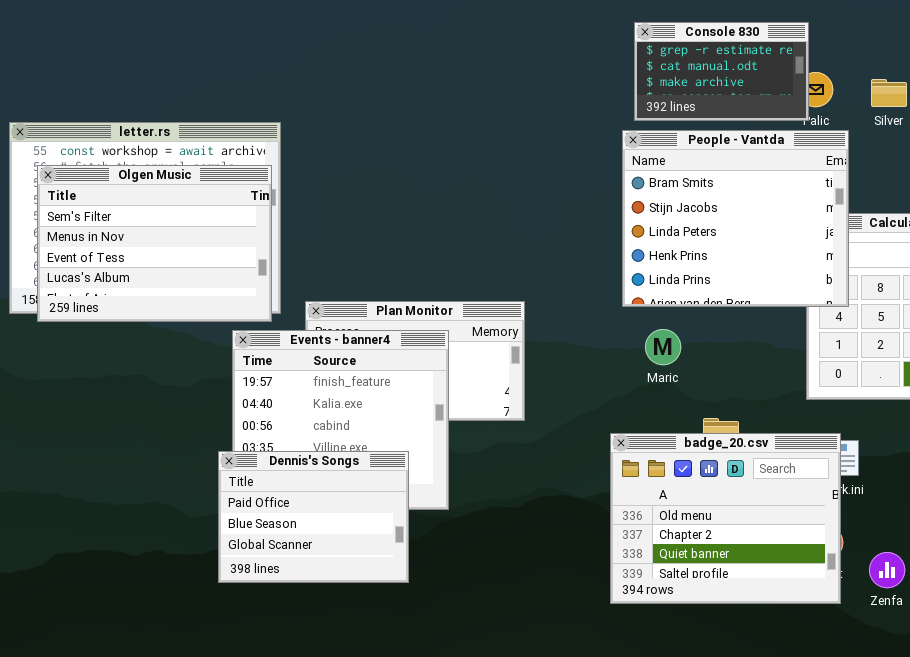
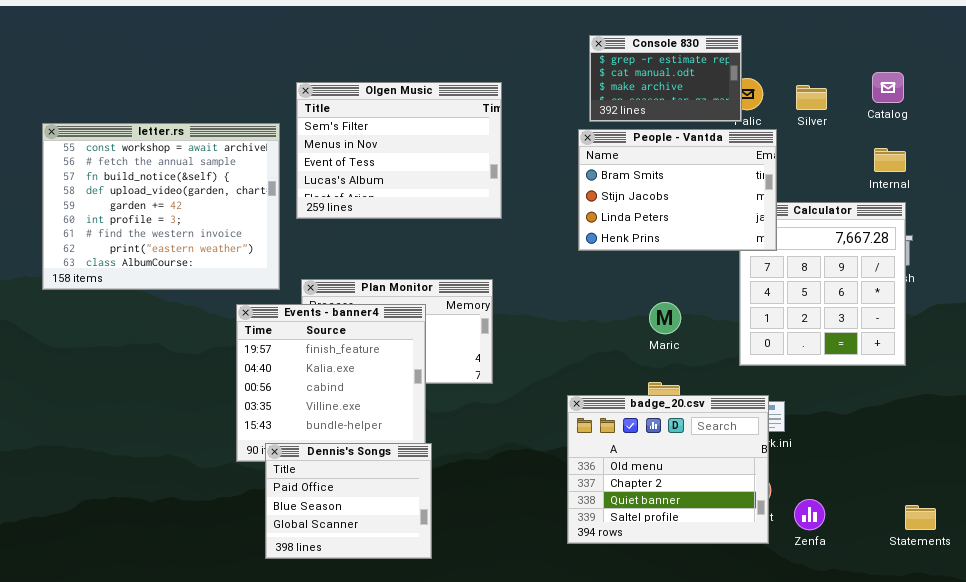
People - Vantda: [622,130,849,307] -> [578,129,777,251], resized
Olgen Music: [37,165,272,322] -> [296,82,502,219], moved
Maric: [645,329,681,365] -> [649,302,681,334], moved
Dennis's Songs: [218,451,409,583] -> [265,443,432,559], moved

